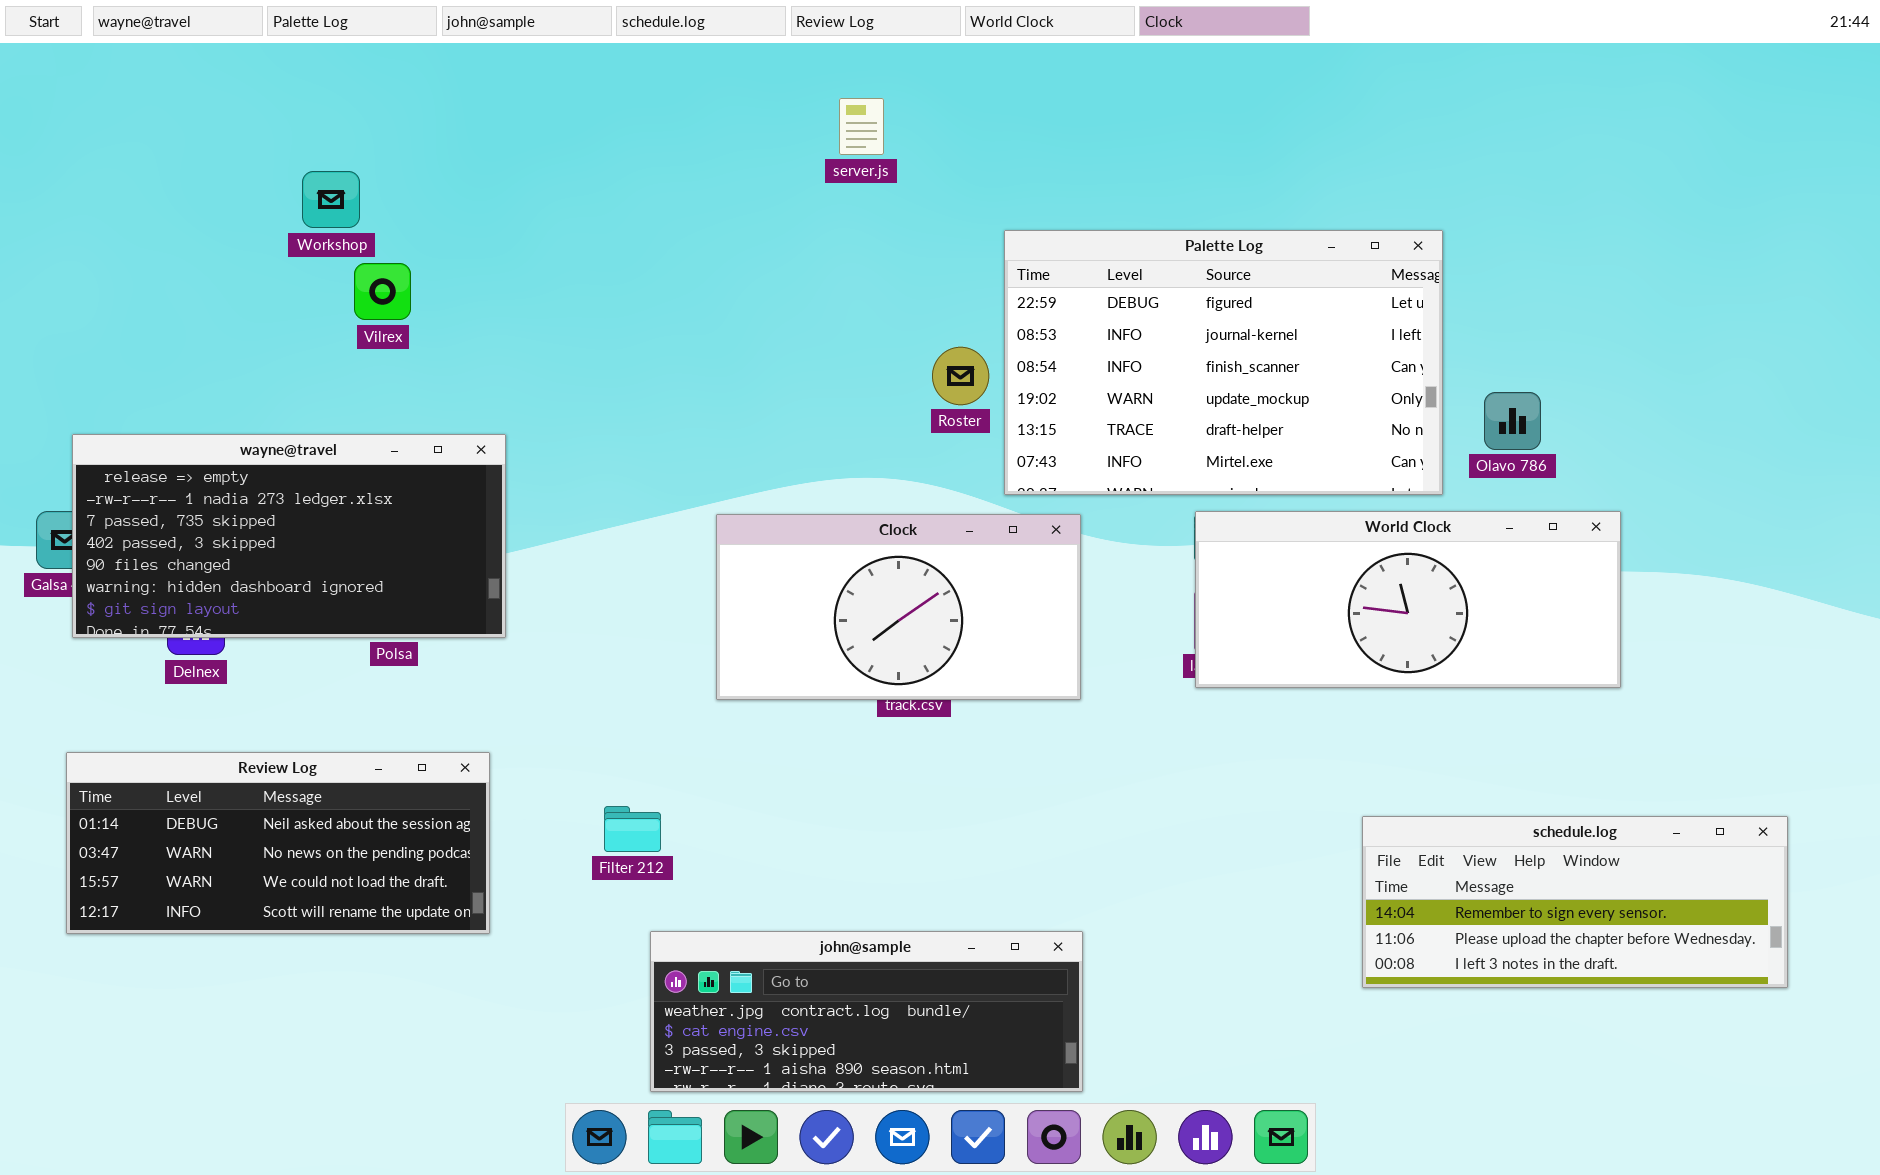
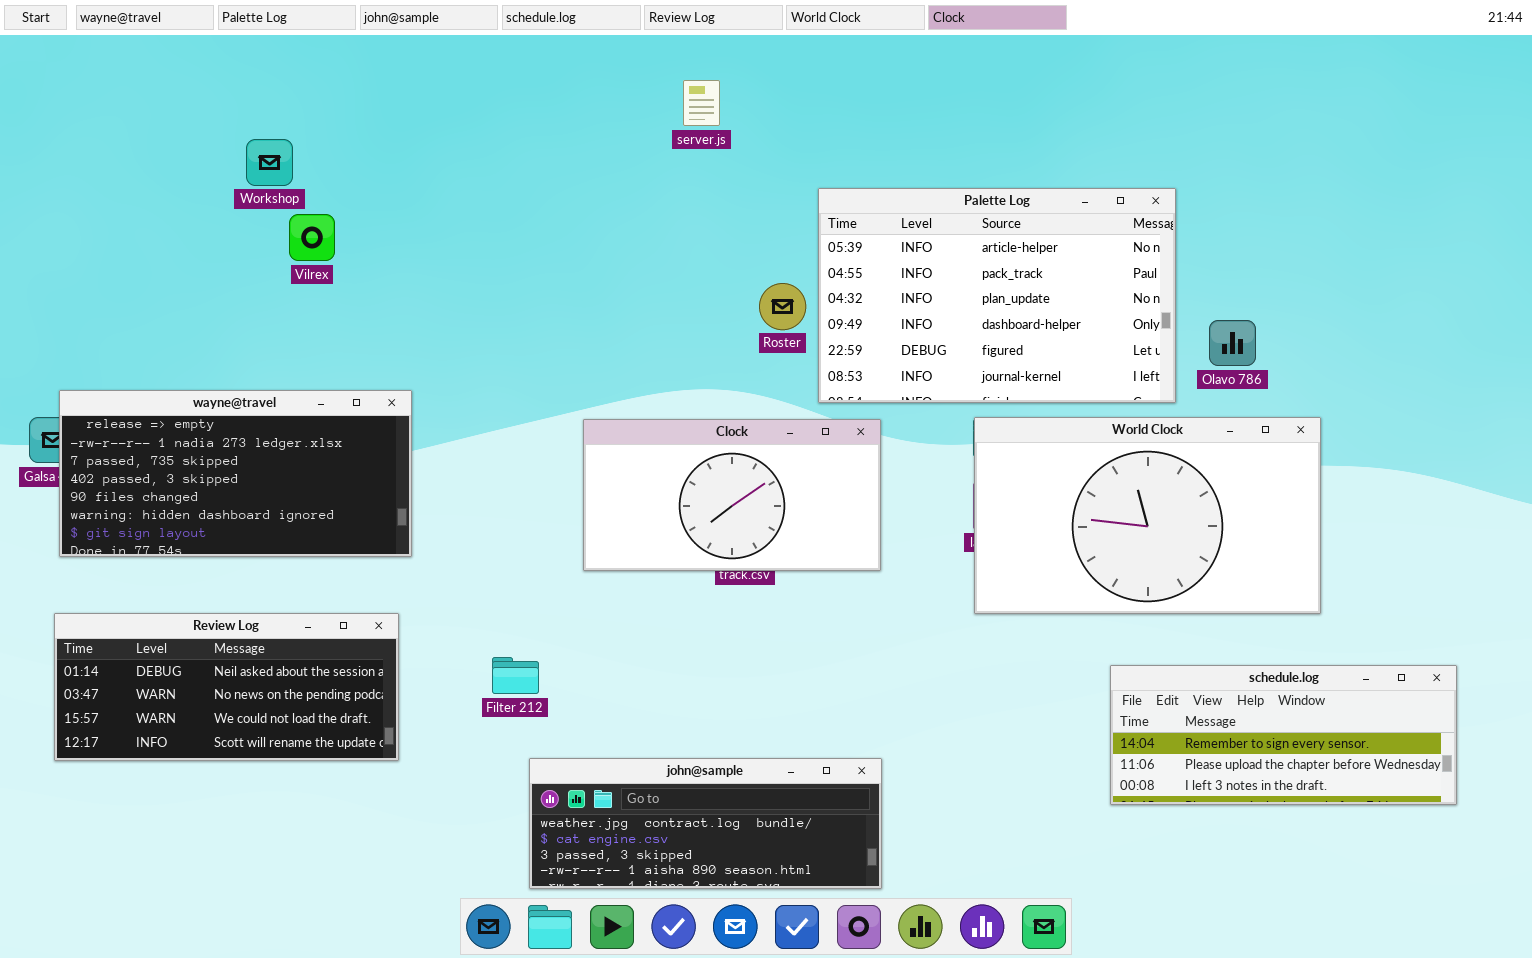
Palette Log: [1004,230,1443,495] -> [818,188,1176,403], scrolled up 4 rows
wayne@travel: [72,434,506,638] -> [59,390,412,557], moved
World Clock: [1195,511,1621,688] -> [974,417,1321,614], resized

